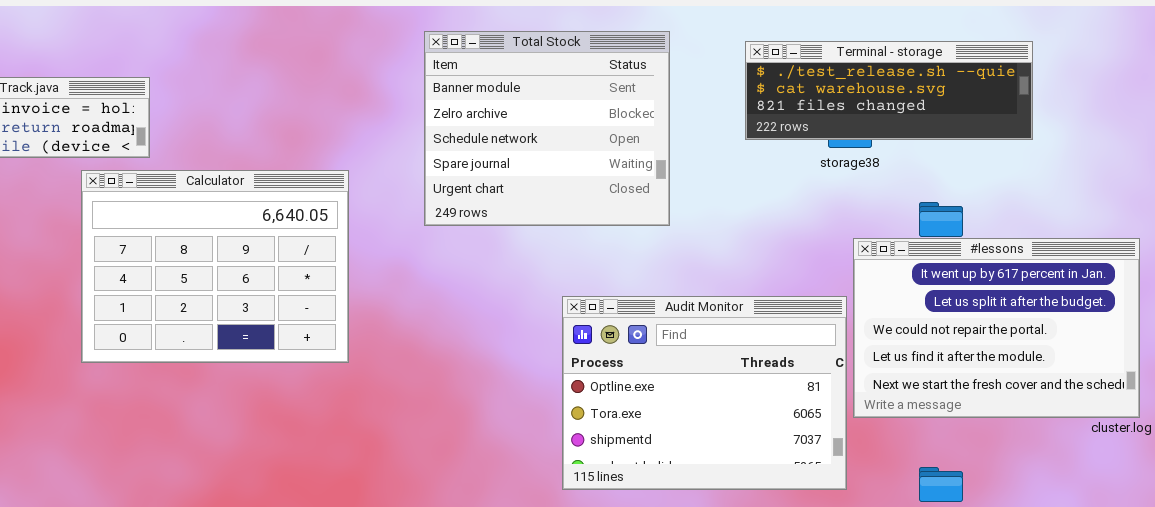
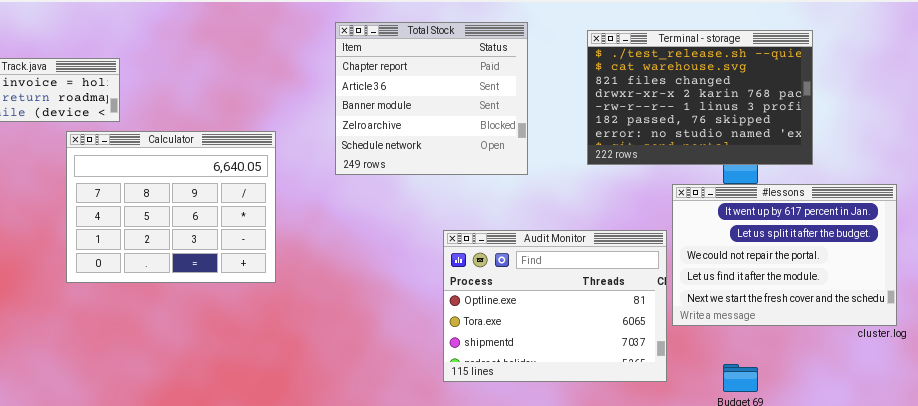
Total Stock: [424,31,670,226] -> [335,22,528,175], scrolled up 2 rows
Terminal - storage: [745,41,1033,140] -> [587,30,813,165], resized

